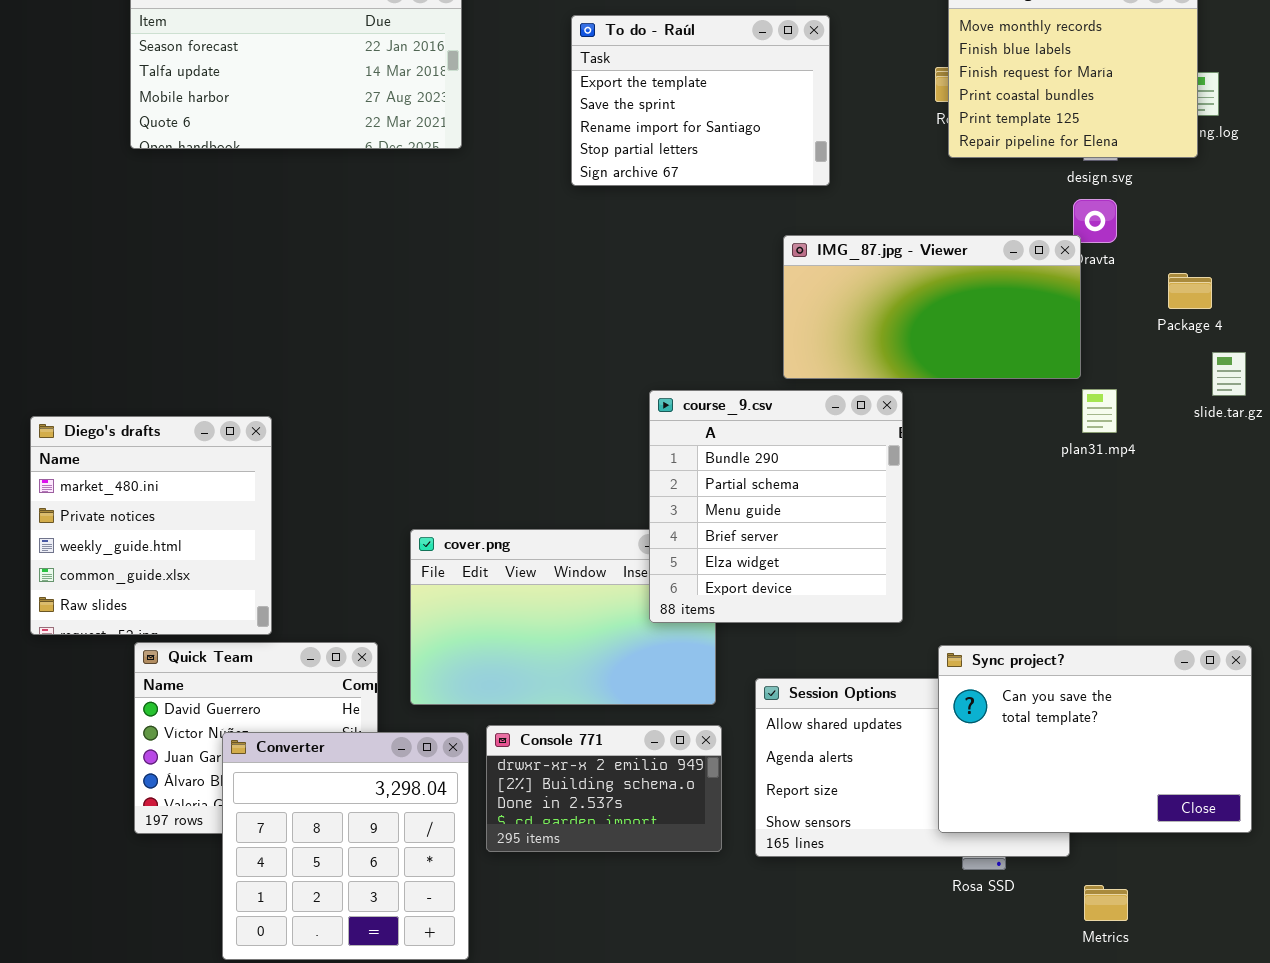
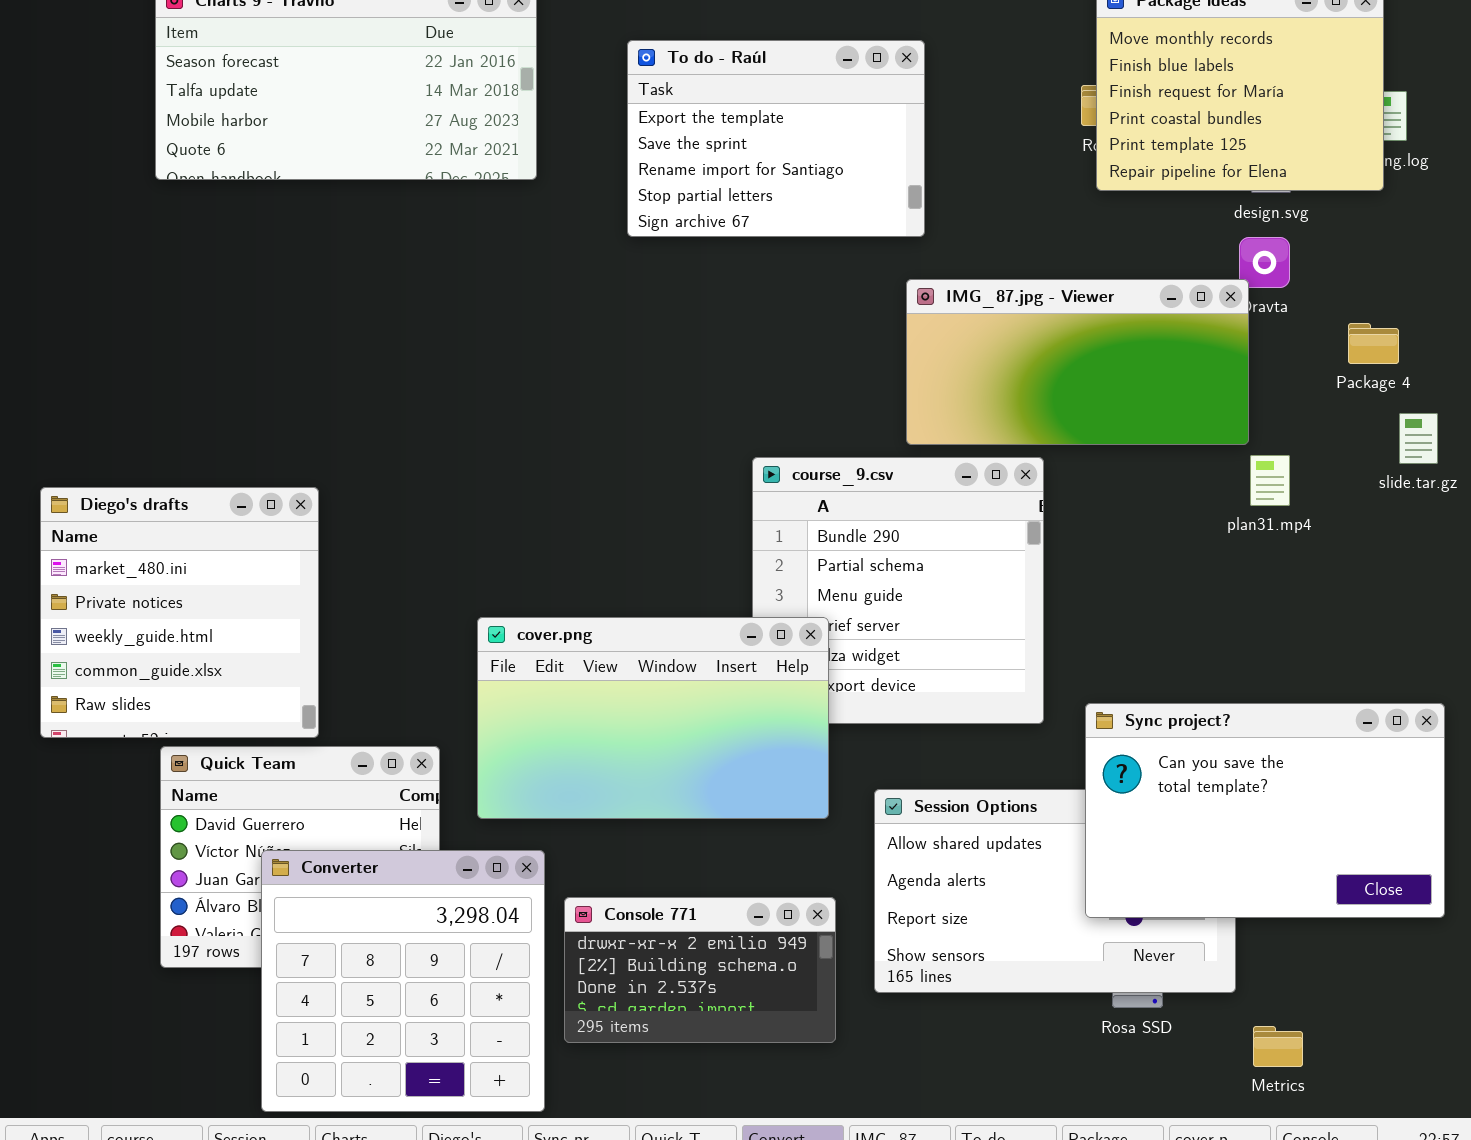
To do - Raúl: [571,15,830,186] -> [627,40,925,237], moved
cover.png: [410,529,716,705] -> [477,617,829,819], raised
Sync project?: [938,645,1252,833] -> [1085,703,1445,918], moved
Console 771: [486,725,722,852] -> [564,897,836,1043], moved

